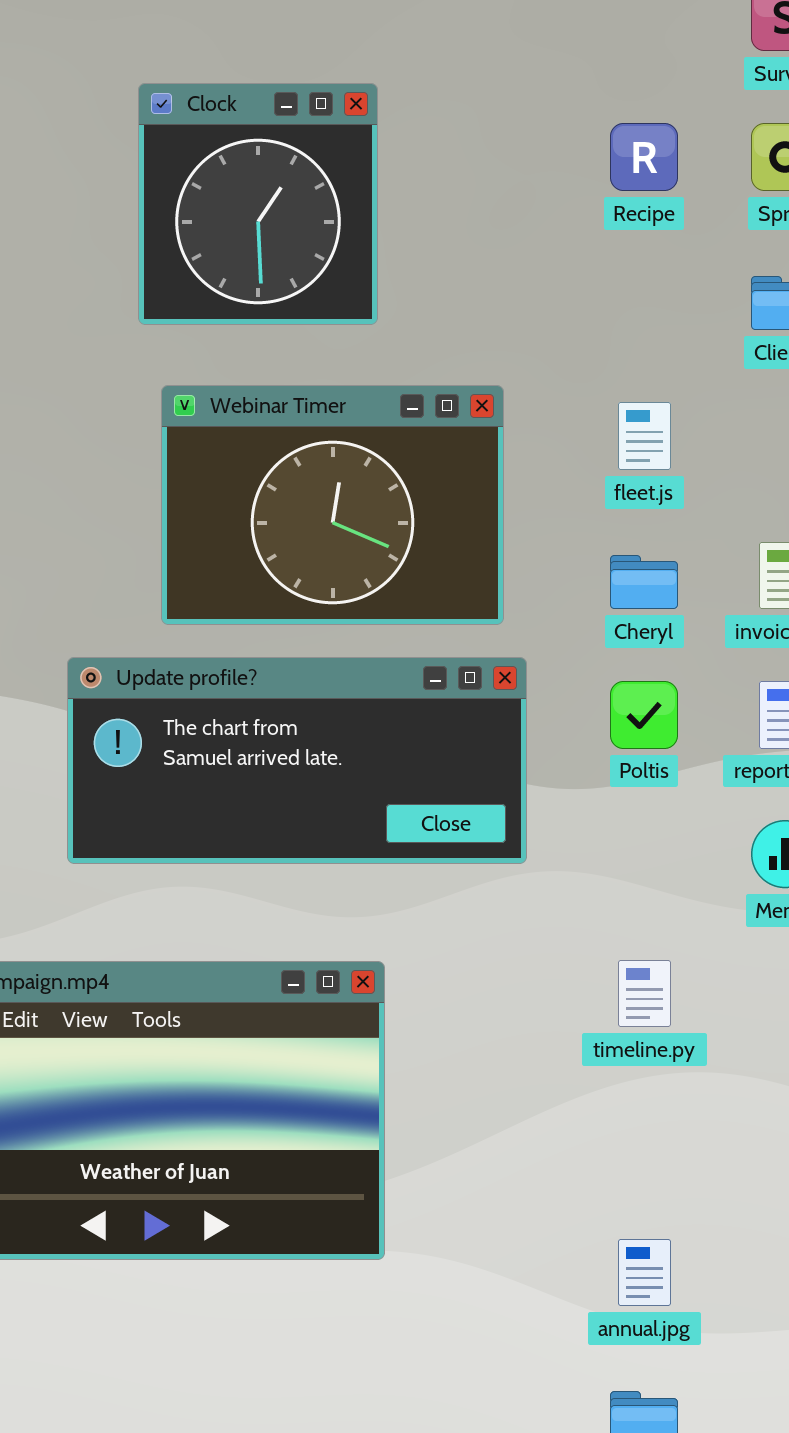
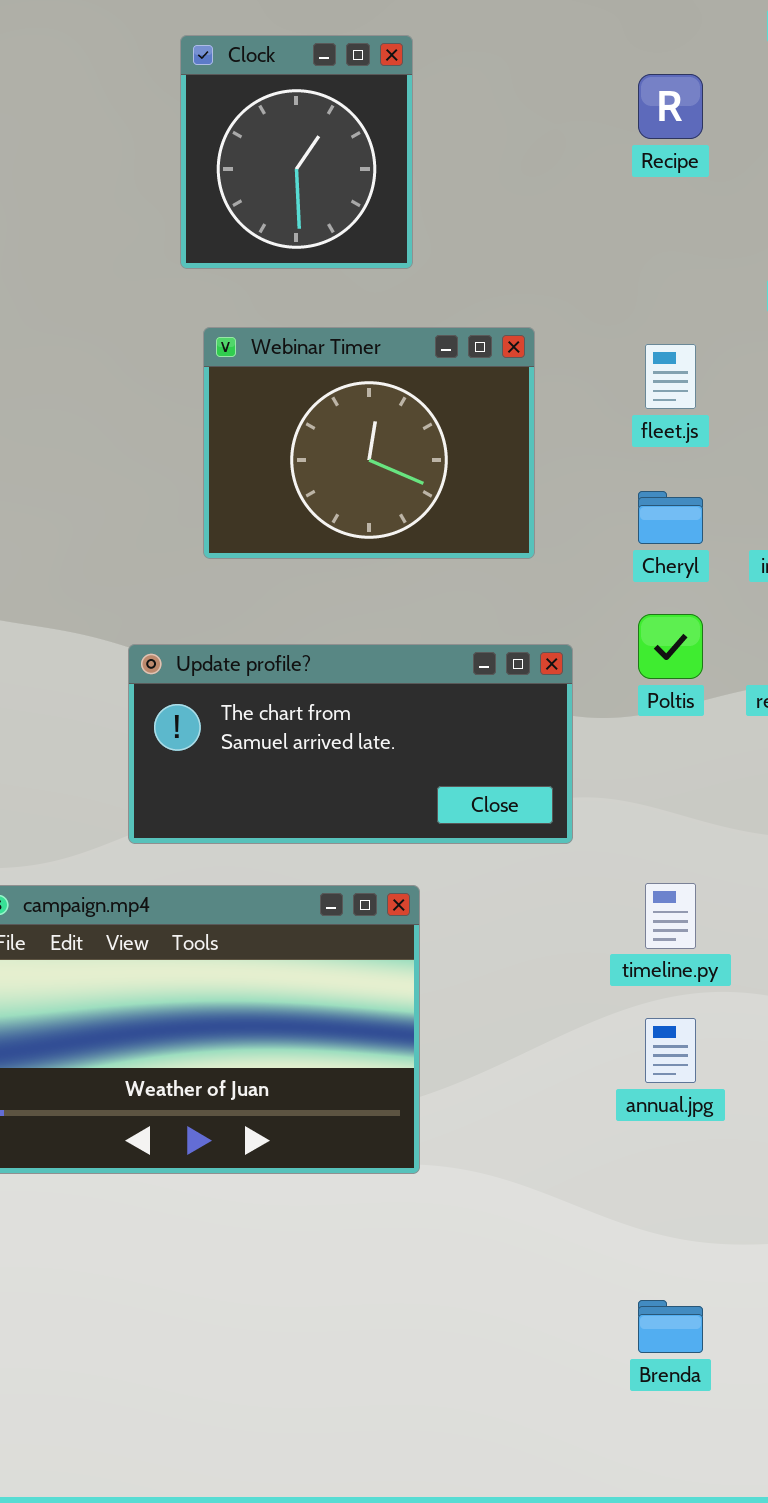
Update profile?: [67,657,527,864] -> [128,644,573,844], moved
annual.jpg: [618,1239,671,1306] -> [645,1018,696,1083], moved

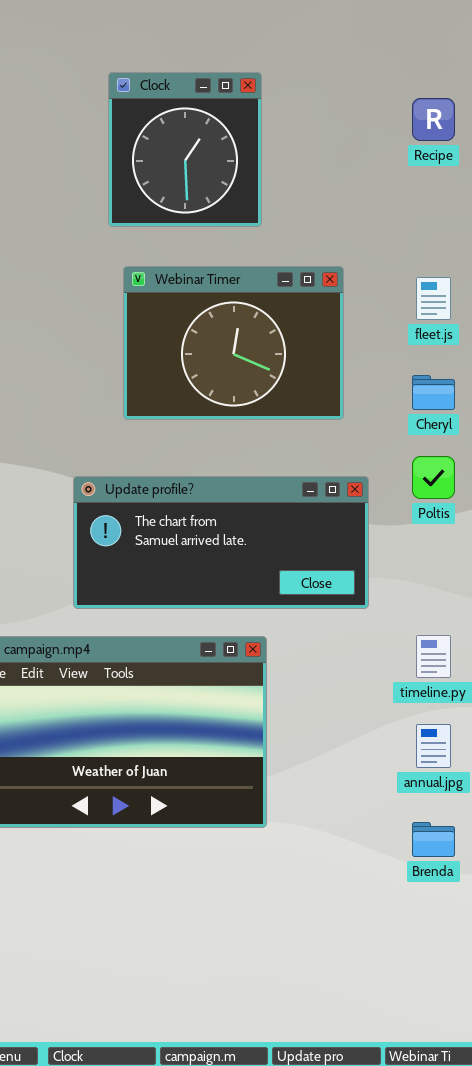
Brenda: [638,1300,703,1353] -> [412,822,455,857], moved

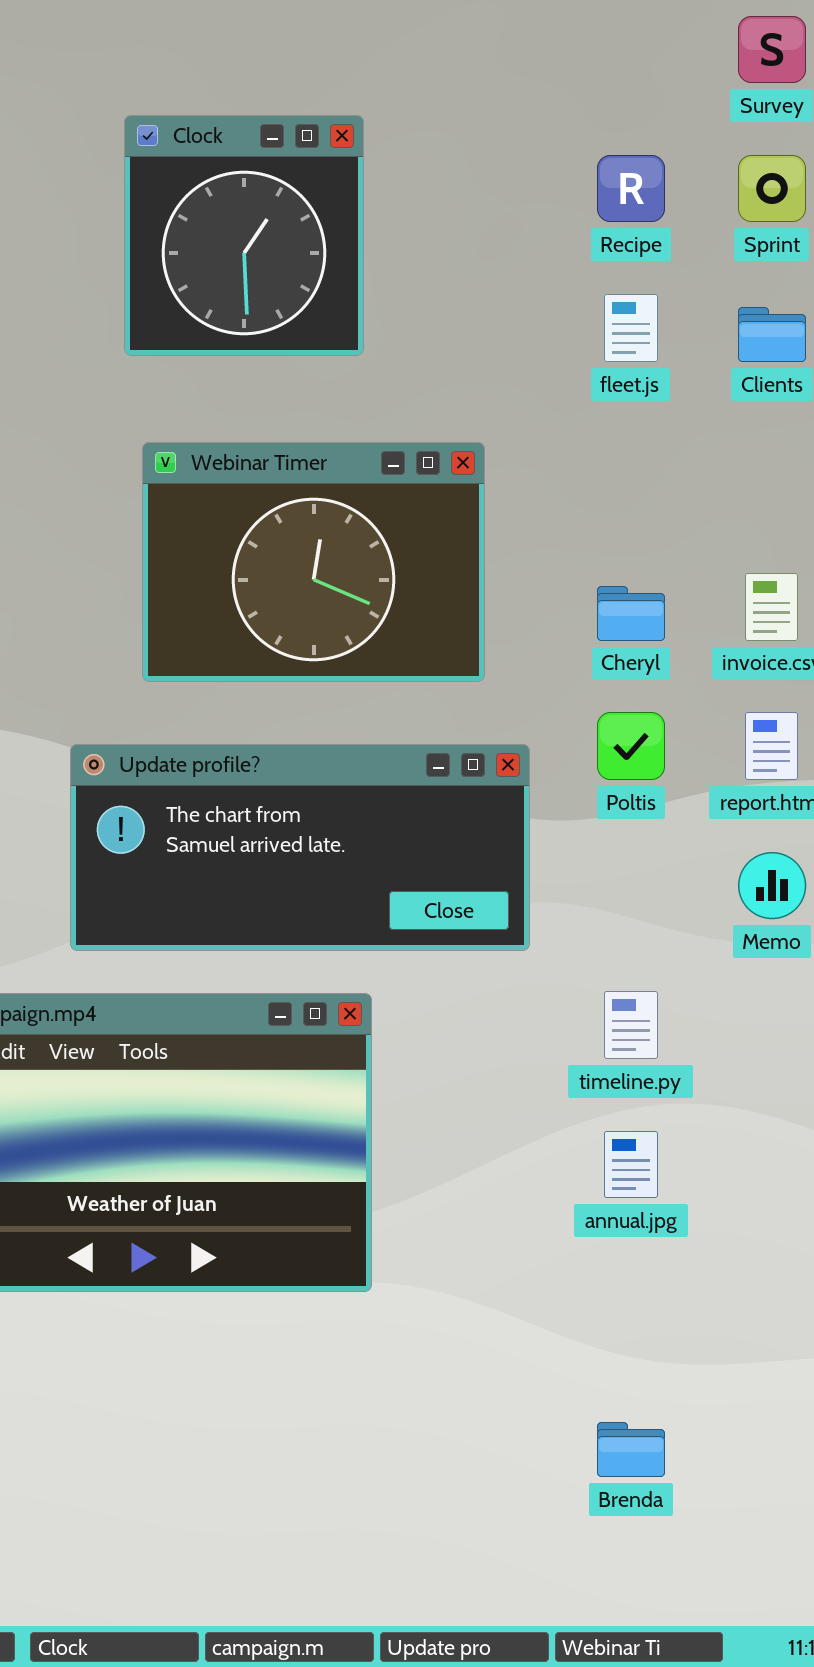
Webinar Timer: [123,266,344,420] -> [142,442,485,682], moved
fleet.js: [416,277,451,320] -> [604,294,658,362], moved
Brenda: [412,822,455,857] -> [597,1422,665,1477], moved

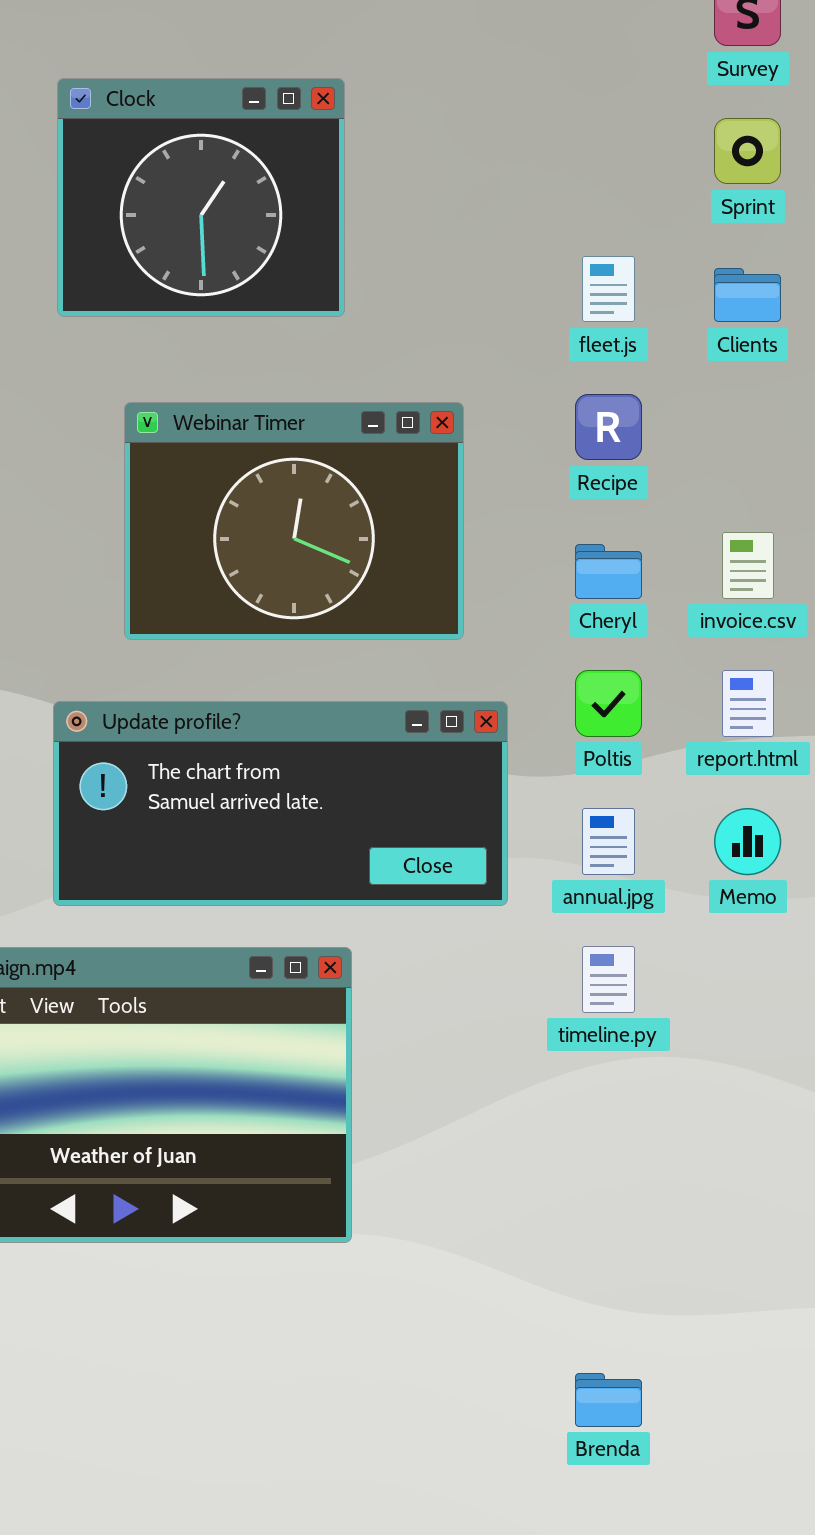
Clock: [124,115,364,356] -> [57,78,345,317], resized
Recipe: [597,155,665,222] -> [575,394,642,460], moved
annual.jpg: [604,1131,658,1198] -> [582,808,635,875], moved

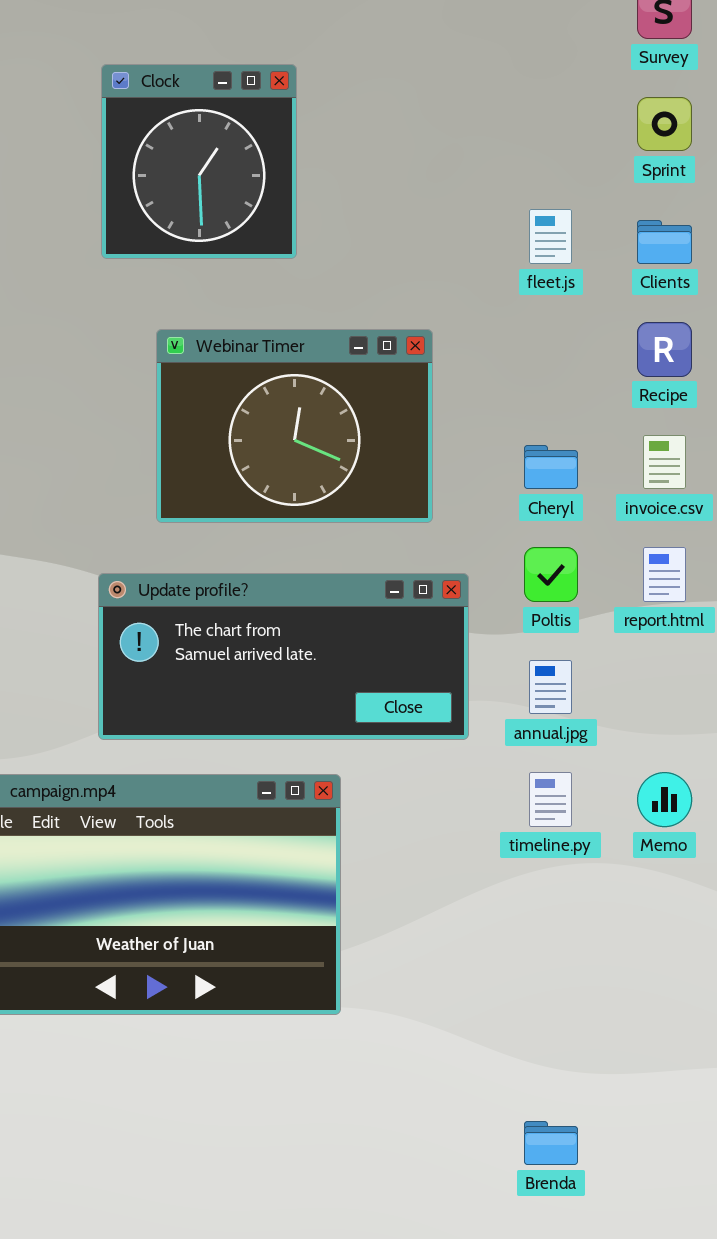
Clock: [57,78,345,317] -> [101,64,297,259], resized
Recipe: [575,394,642,460] -> [637,322,692,377], moved
Memo: [714,808,781,875] -> [637,772,692,827], moved

